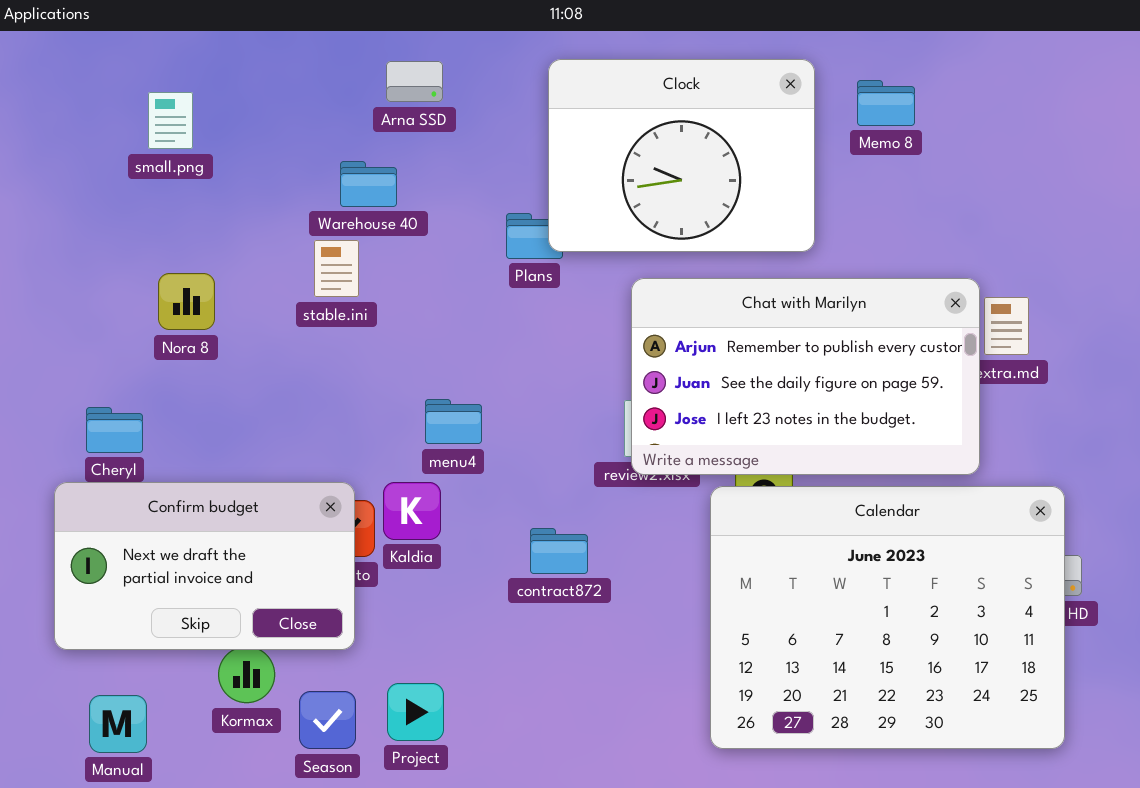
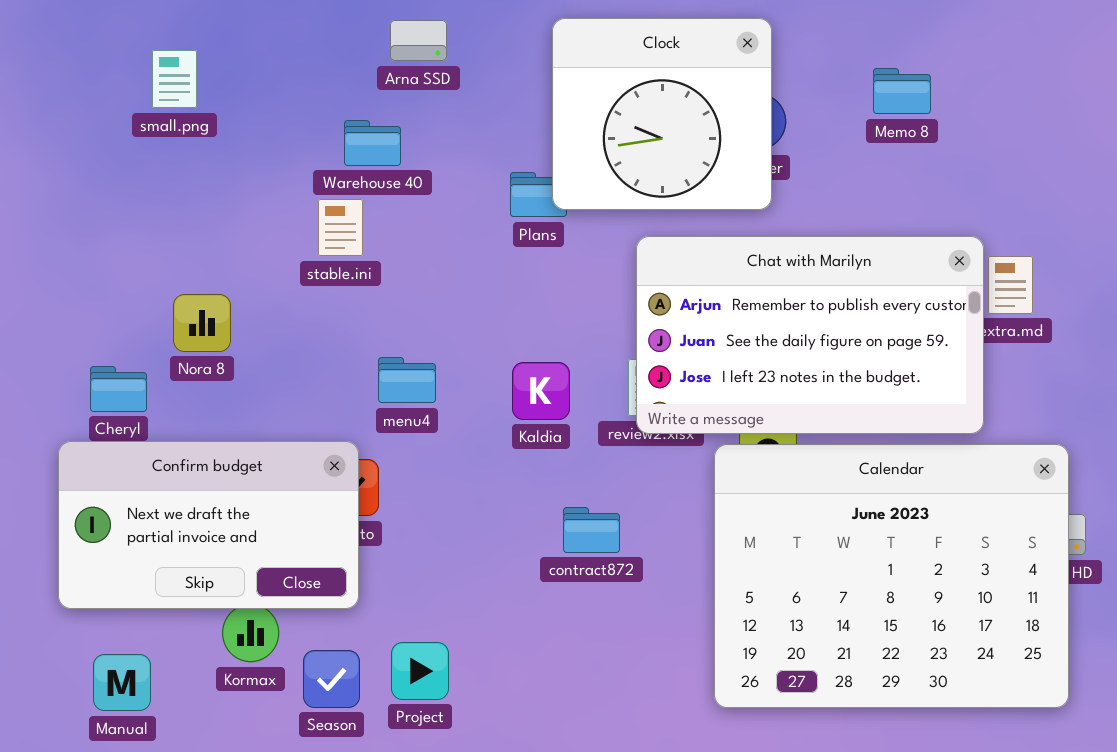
Clock: [548,59,815,252] -> [552,18,772,210], resized
Memo 8: [857,80,915,126] -> [873,68,931,114], moved
Nora 8: [158,273,215,330] -> [173,294,231,352], moved
menu4: [425,399,482,444] -> [378,357,436,403], moved
Kaldia: [383,482,441,540] -> [512,362,570,420], moved
contract872: [530,528,588,574] -> [563,507,620,553], moved

